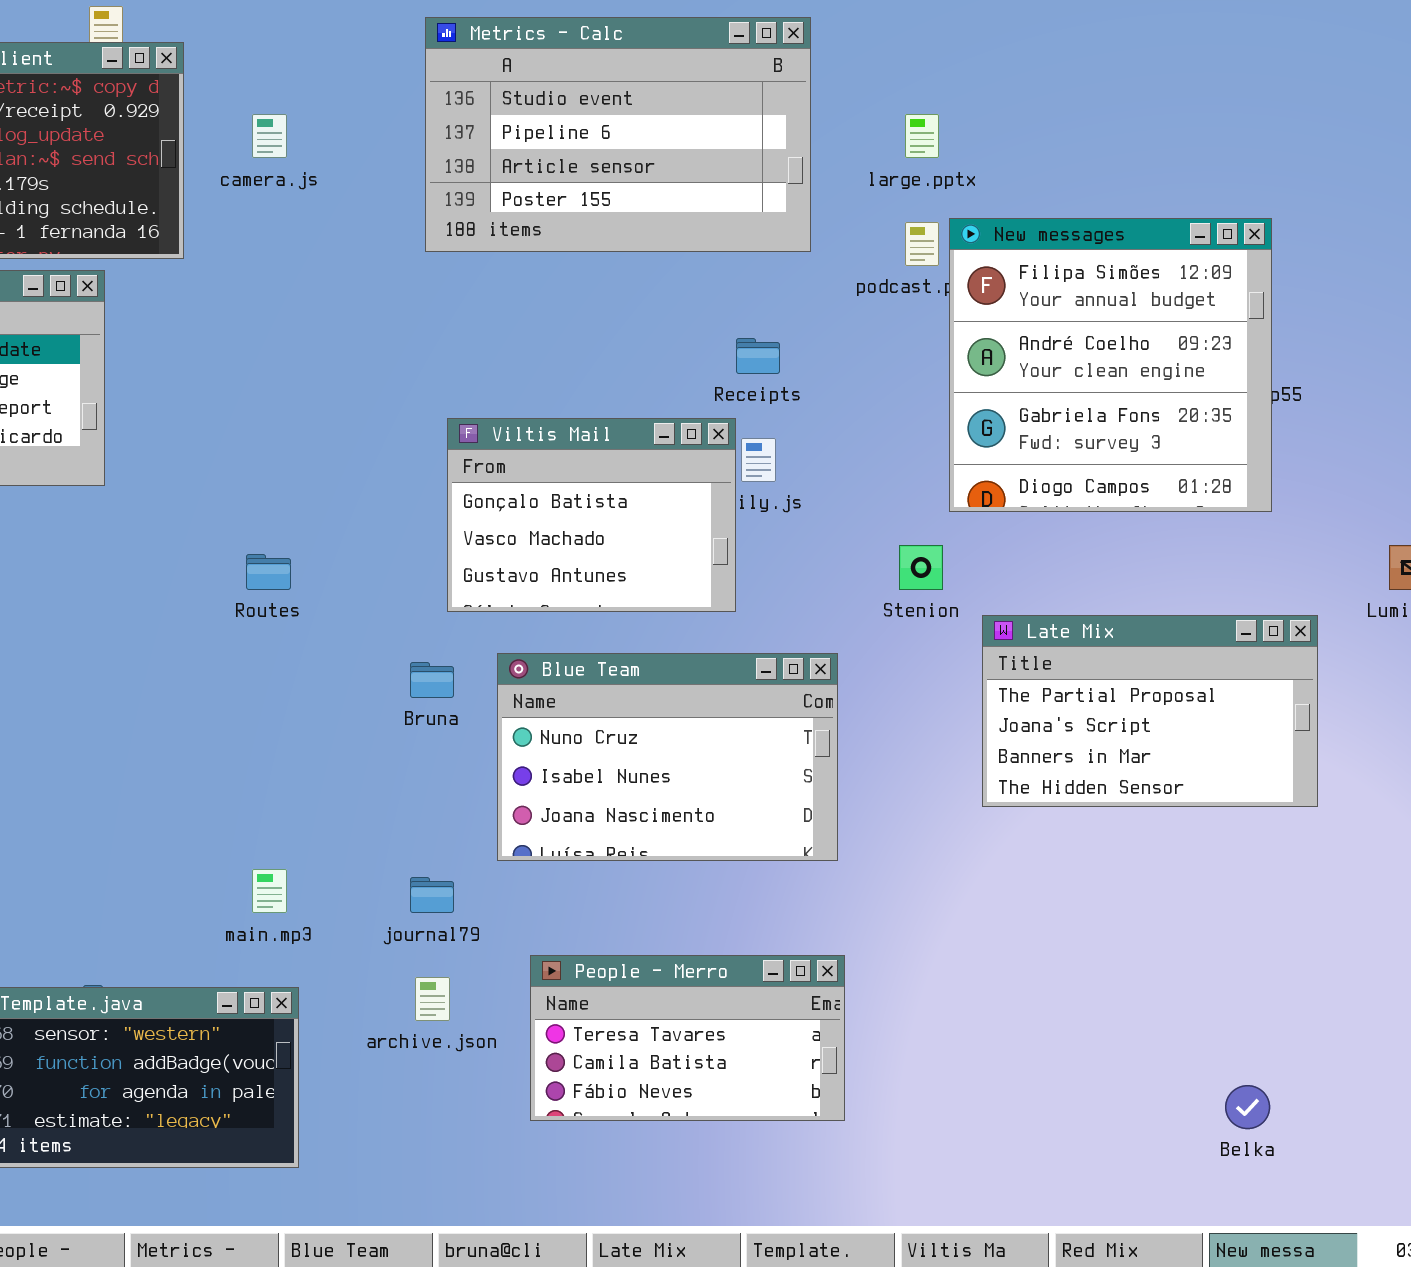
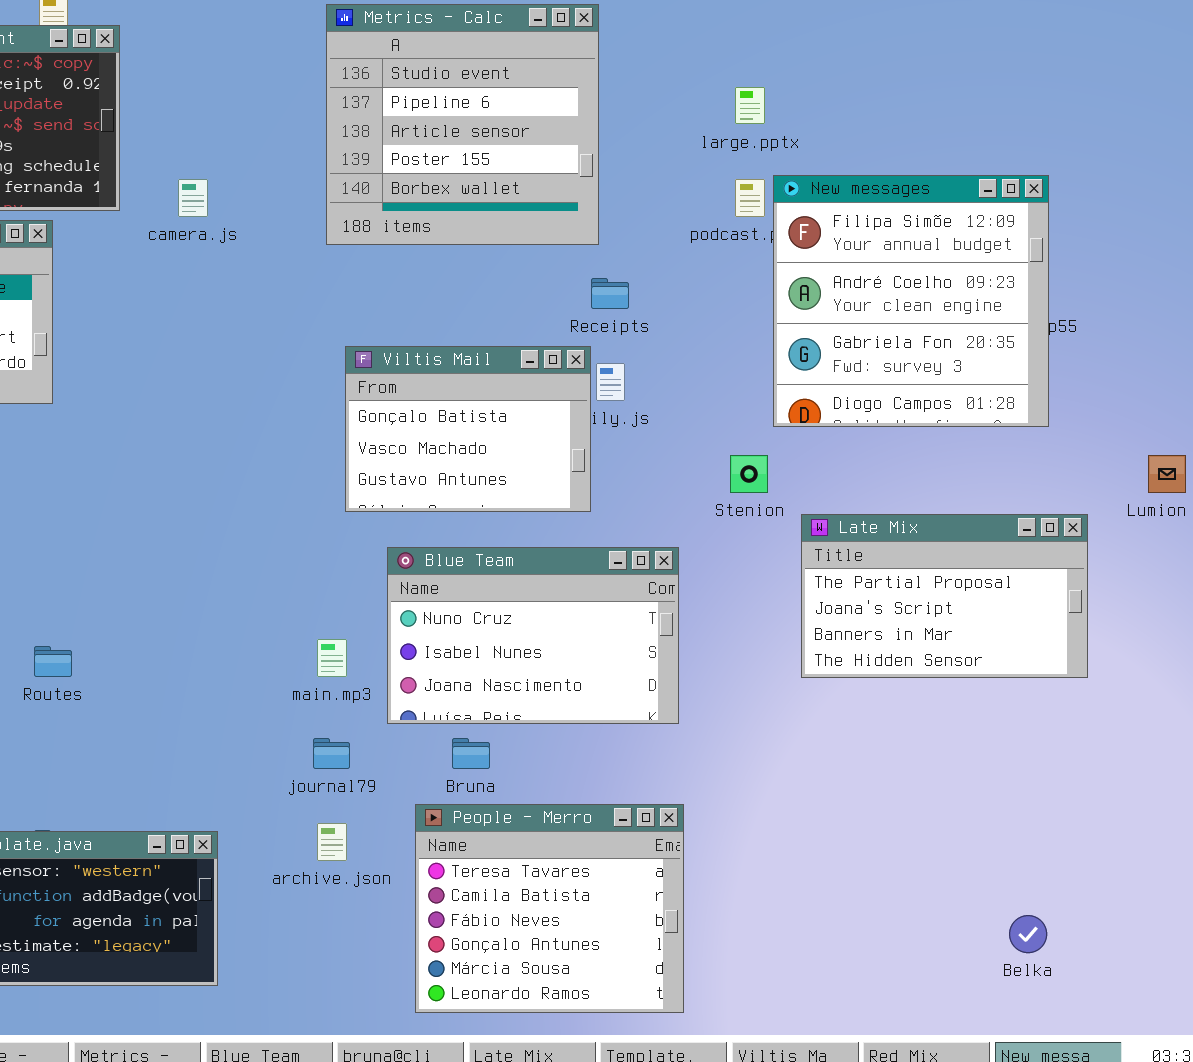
Metrics - Calc: [425,17,811,252] -> [326,4,599,245], resized
camera.js: [252,114,287,158] -> [178,179,208,217], moved
Routes: [246,554,291,590] -> [34,646,72,677], moved
Bruna: [410,662,454,698] -> [452,738,490,769], moved
main.mp3: [252,869,287,913] -> [317,639,347,677], moved
People - Merro: [530,955,845,1121] -> [415,804,684,1013], resized

